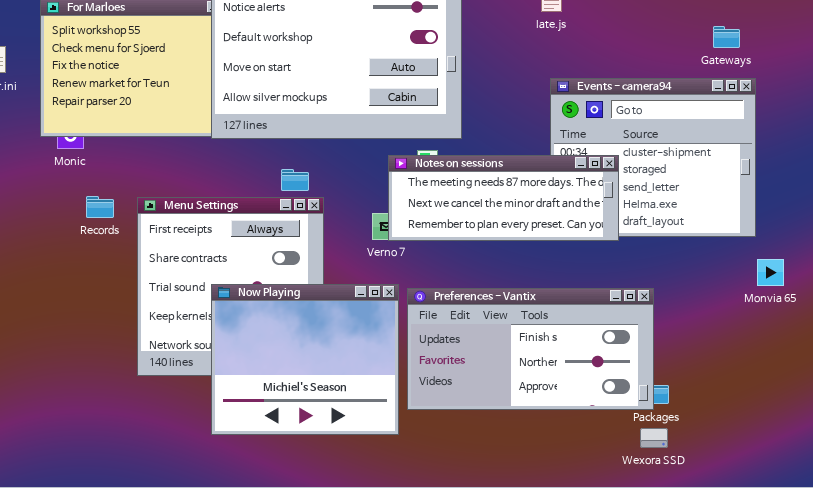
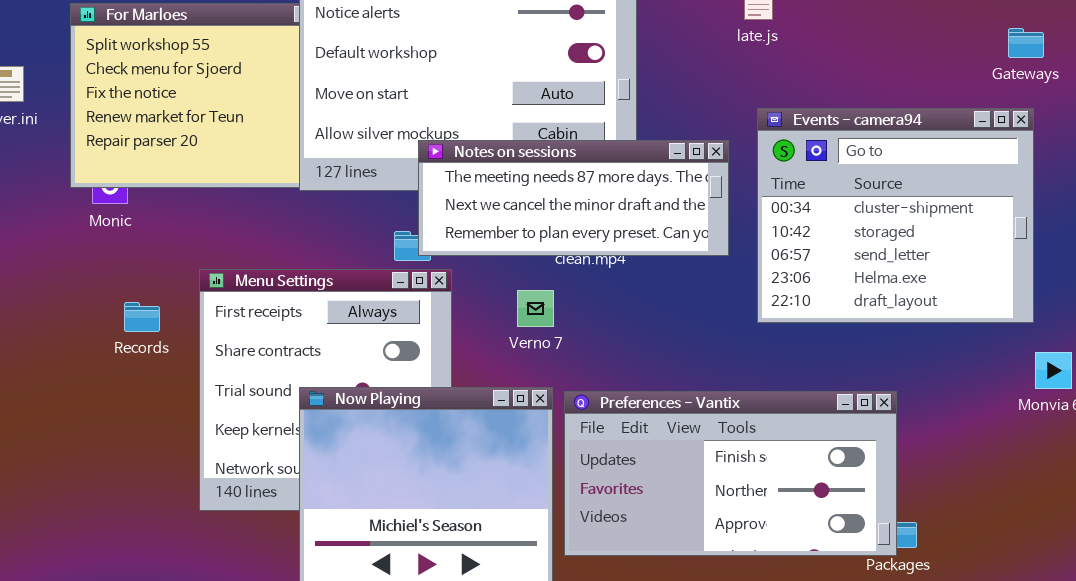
Gateways: [713,26,740,48] -> [1008,28,1044,58], moved
Notes on sessions: [388,155,619,241] -> [418,140,729,256], moved
Records: [86,196,114,218] -> [124,302,160,332], moved

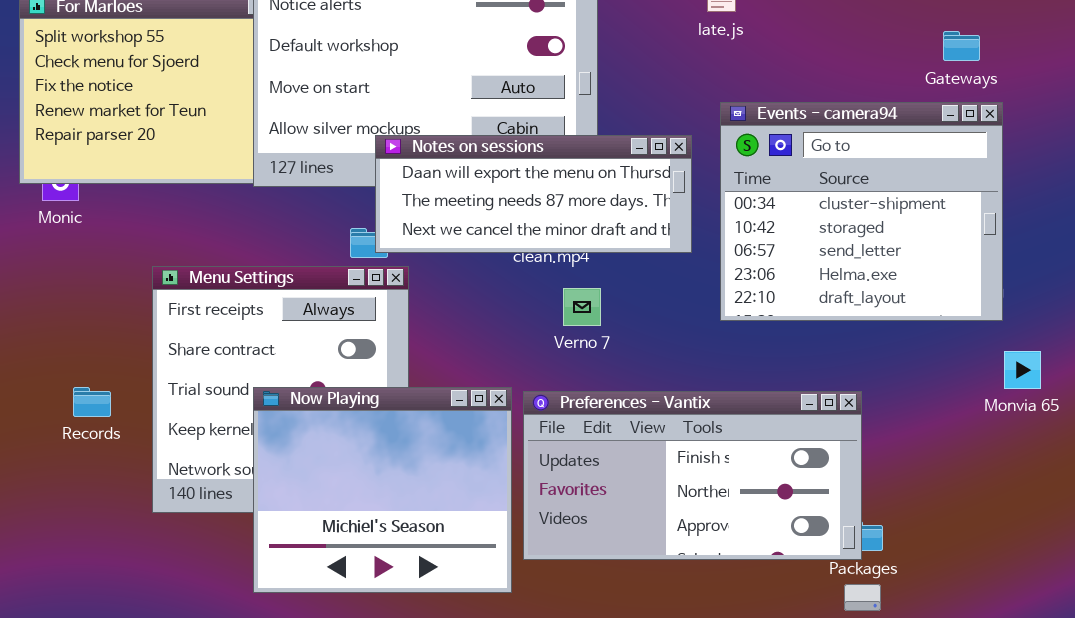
Gateways: [1008,28,1044,58] -> [943,31,980,61], moved
Notes on sessions: [418,140,729,256] -> [375,135,692,253], scrolled up 1 row
Verno 7: [517,290,554,327] -> [563,288,601,326], moved
Records: [124,302,160,332] -> [73,387,111,417], moved

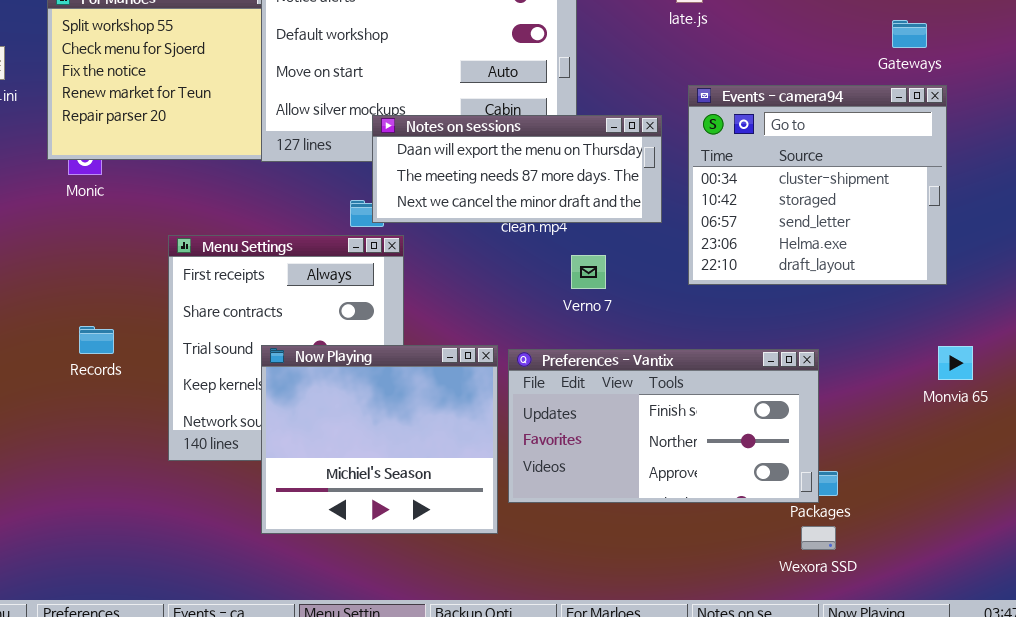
Verno 7: [563,288,601,326] -> [571,255,606,289], moved
Monvia 65: [1004,351,1041,389] -> [938,346,973,380], moved
Records: [73,387,111,417] -> [79,326,114,354], moved

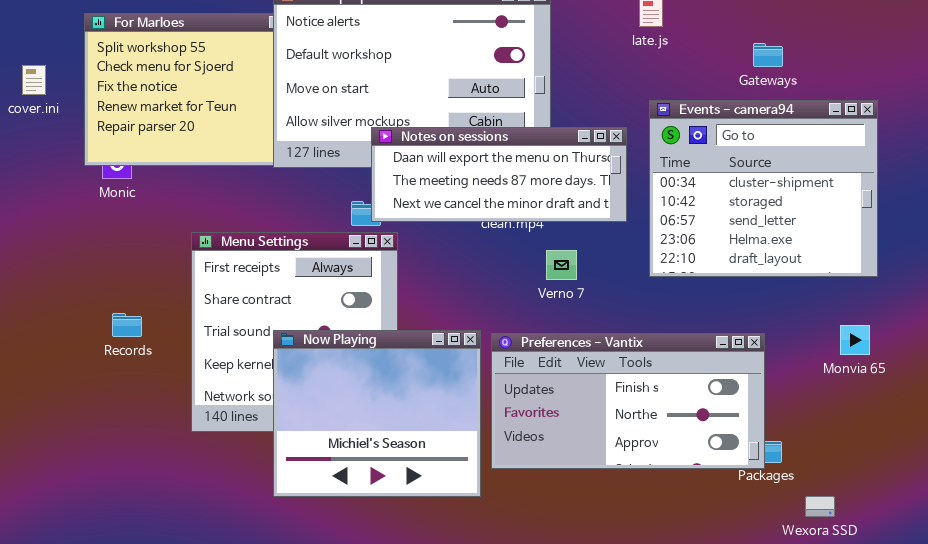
Gateways: [892,20,927,48] -> [753,43,783,67], moved
Monvia 65: [938,346,973,380] -> [840,325,870,355], moved
Wexora SSD: [801,526,836,550] -> [805,496,835,517], moved

